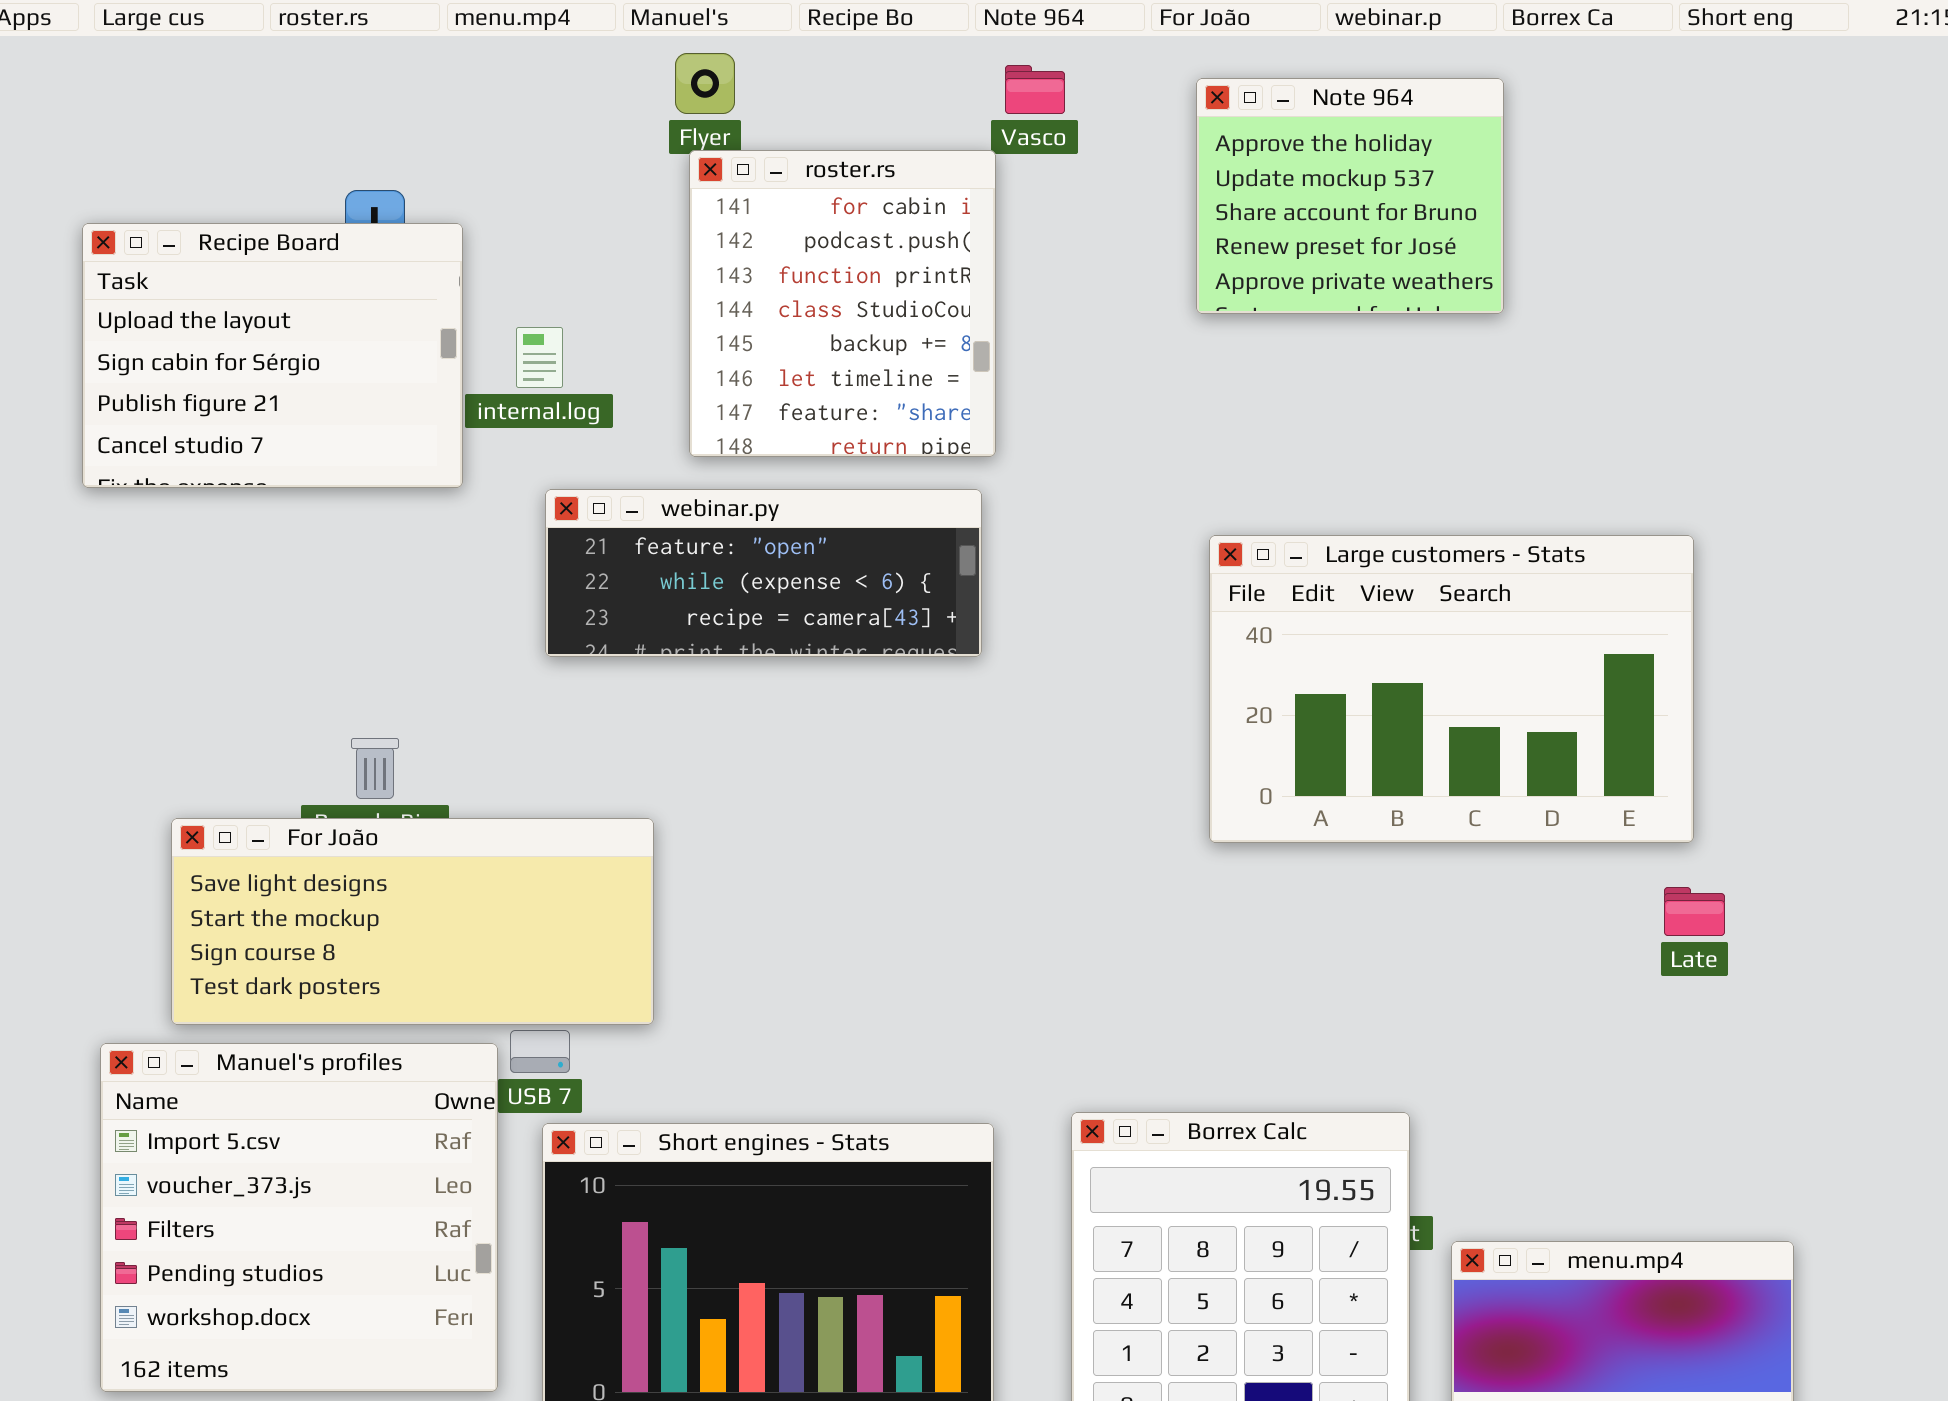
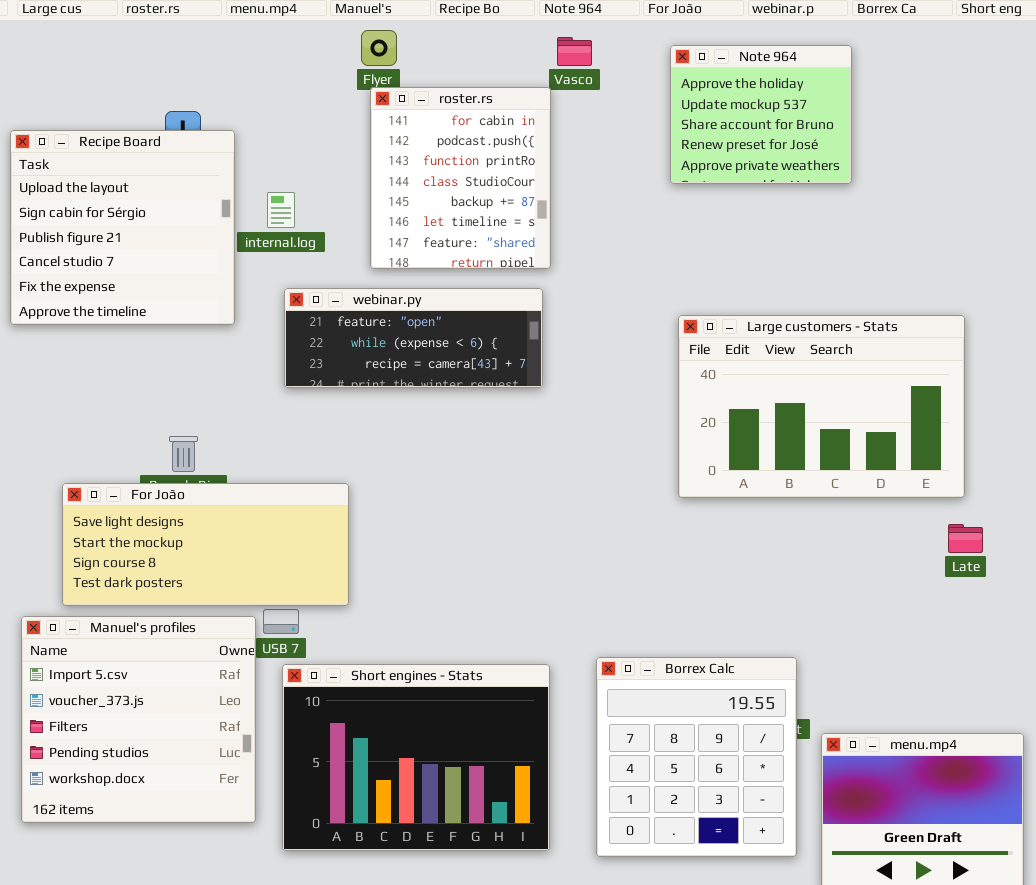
Recipe Board: [82,223,463,488] -> [10,130,235,325], resized

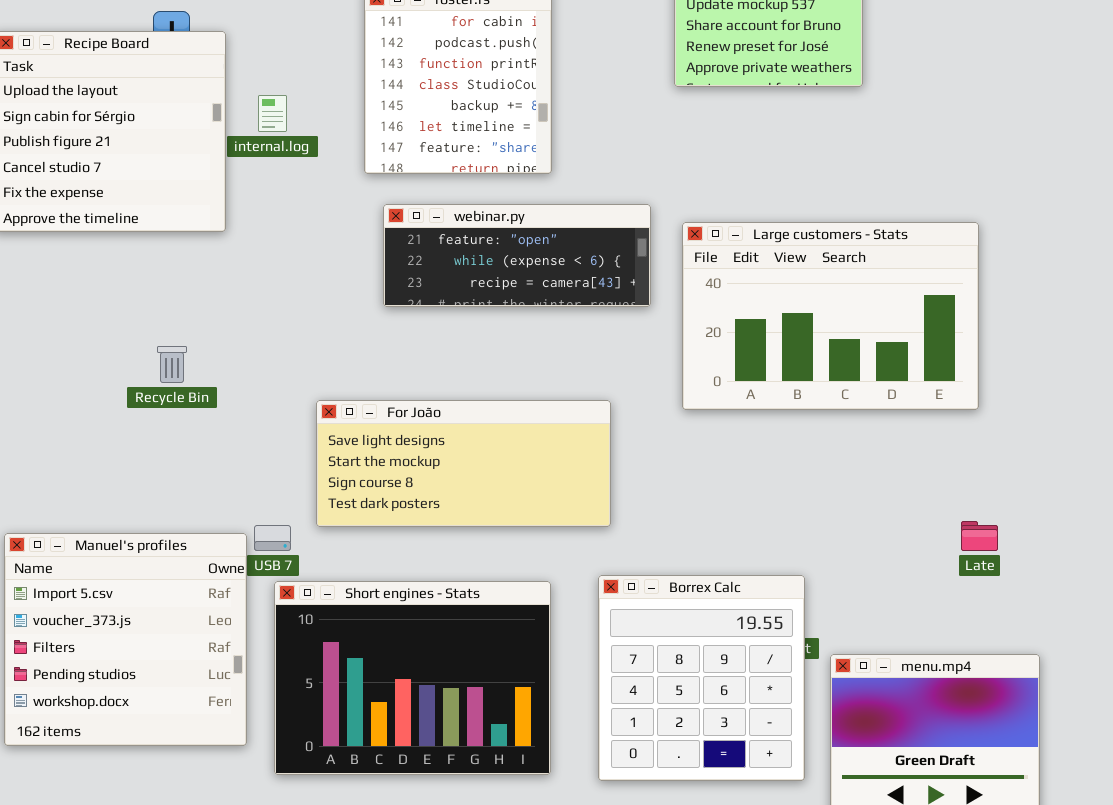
webinar.py: [284,288,543,388] -> [383,204,651,307], moved
For João: [62,483,349,606] -> [316,400,611,527], moved
Late: [948,524,983,553] -> [961,521,998,551], moved

